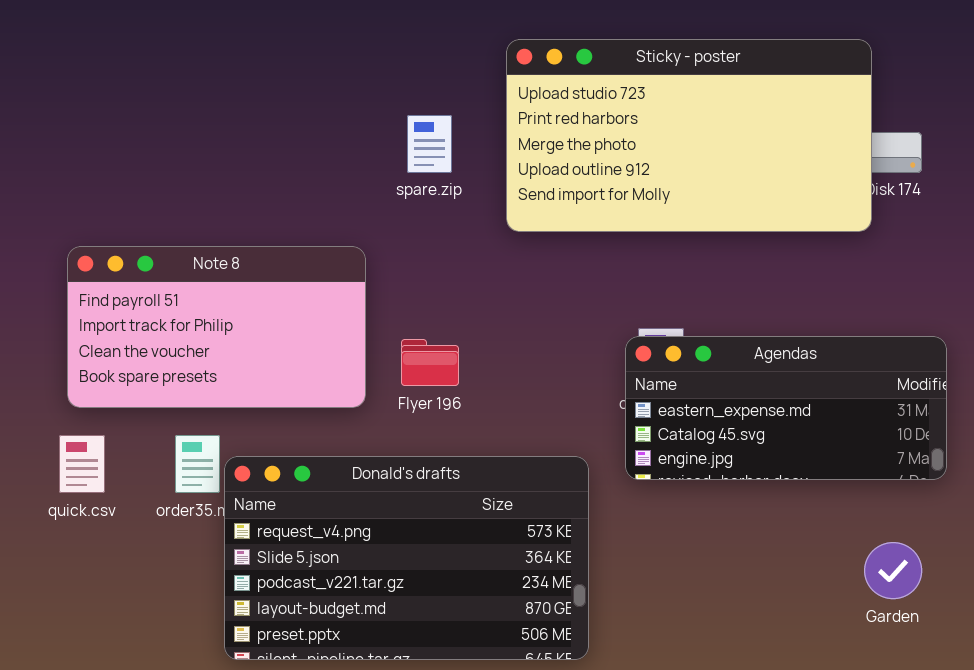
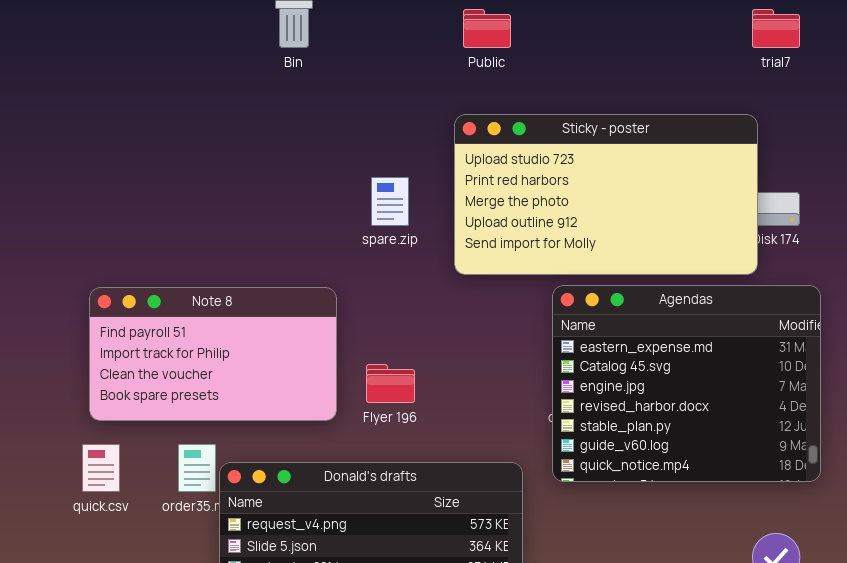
Agendas: [625,336,947,480] -> [552,285,821,482], resized

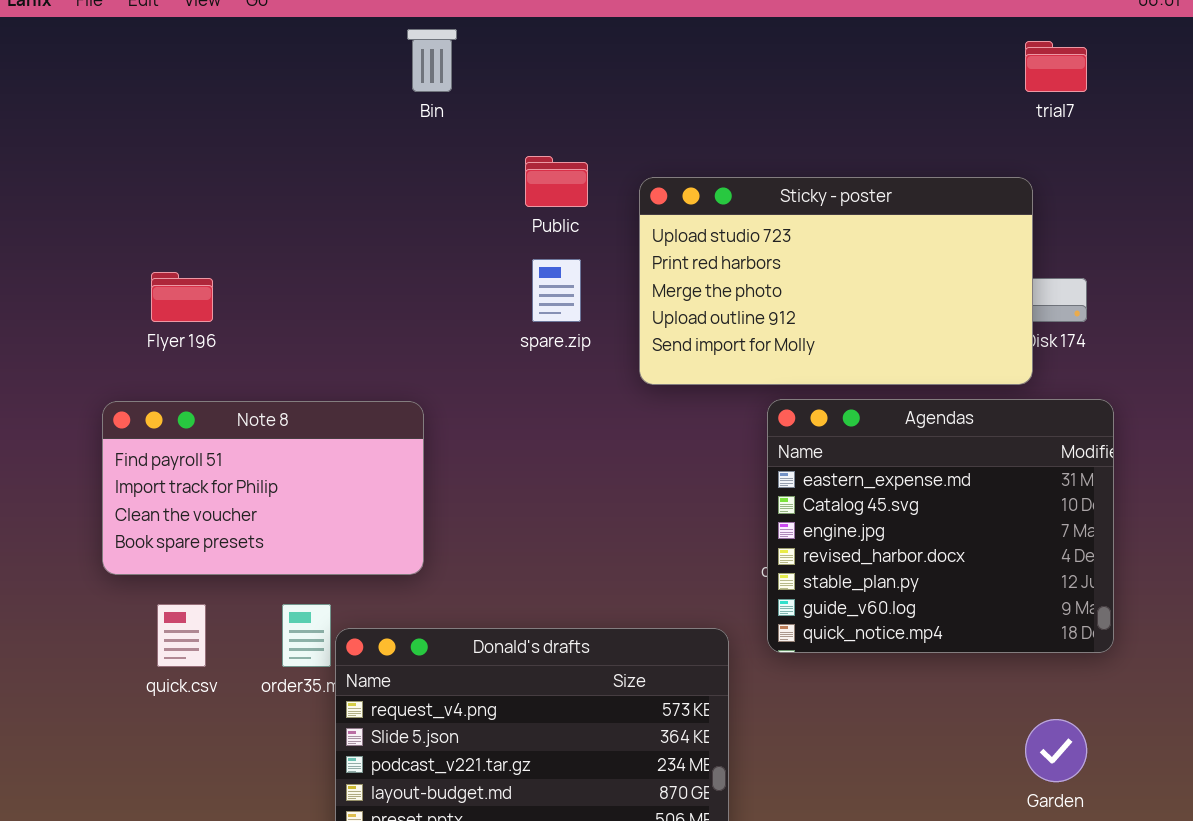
Public: [463,9,511,48] -> [525,156,588,207], moved
Note 8: [89,287,337,421] -> [102,401,424,575], moved
Flyer 196: [366,364,415,403] -> [151,272,213,322], moved

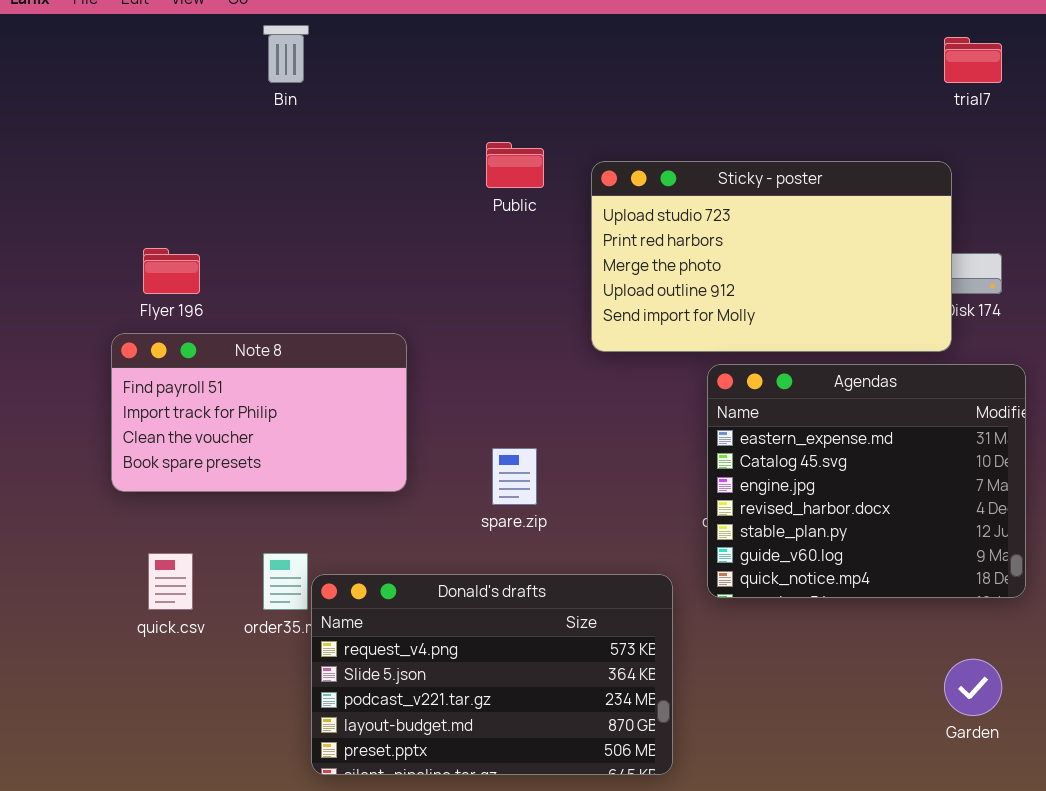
Bin: [407,29,457,92] -> [263,25,309,83], moved
spare.zip: [532,259,581,322] -> [492,448,537,505], moved
Note 8: [102,401,424,575] -> [111,333,407,492], moved

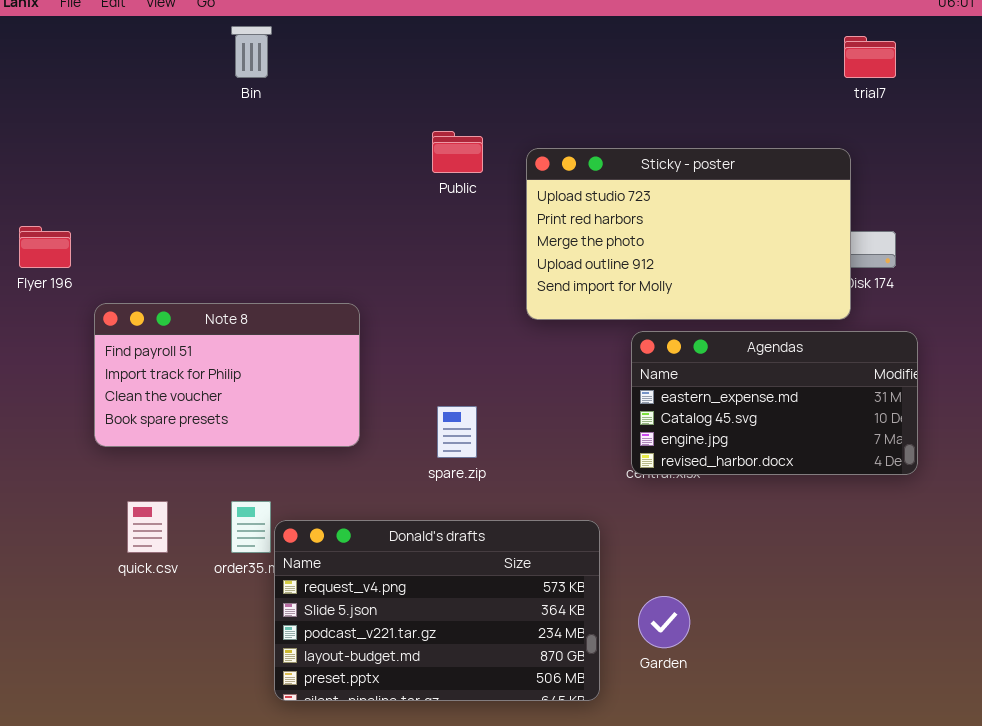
Flyer 196: [143,248,200,294] -> [19,226,71,268], moved
Agendas: [707,364,1026,598] -> [631,331,918,475], resized
Garden: [944,659,1002,716] -> [638,596,690,648], moved

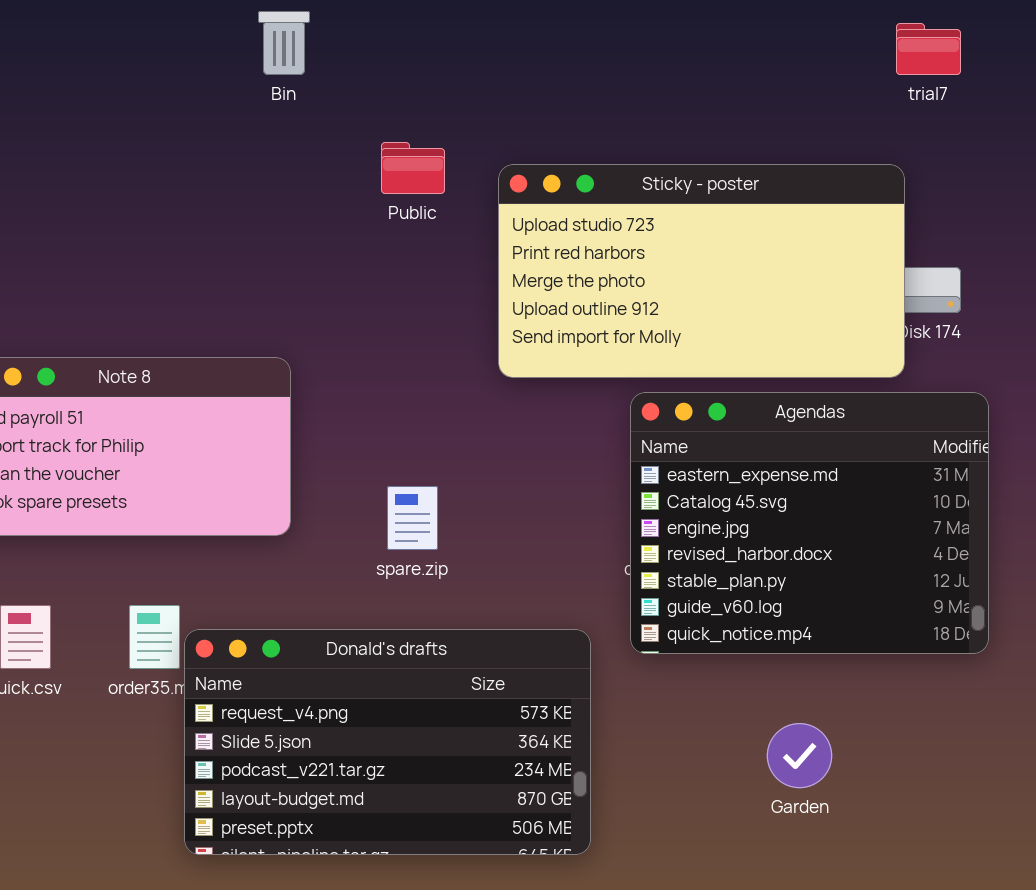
Bin: [231,26,272,78] -> [258,11,310,75], moved
Agendas: [631,331,918,475] -> [630,392,989,654], resized
Garden: [638,596,690,648] -> [767,723,832,788], moved

